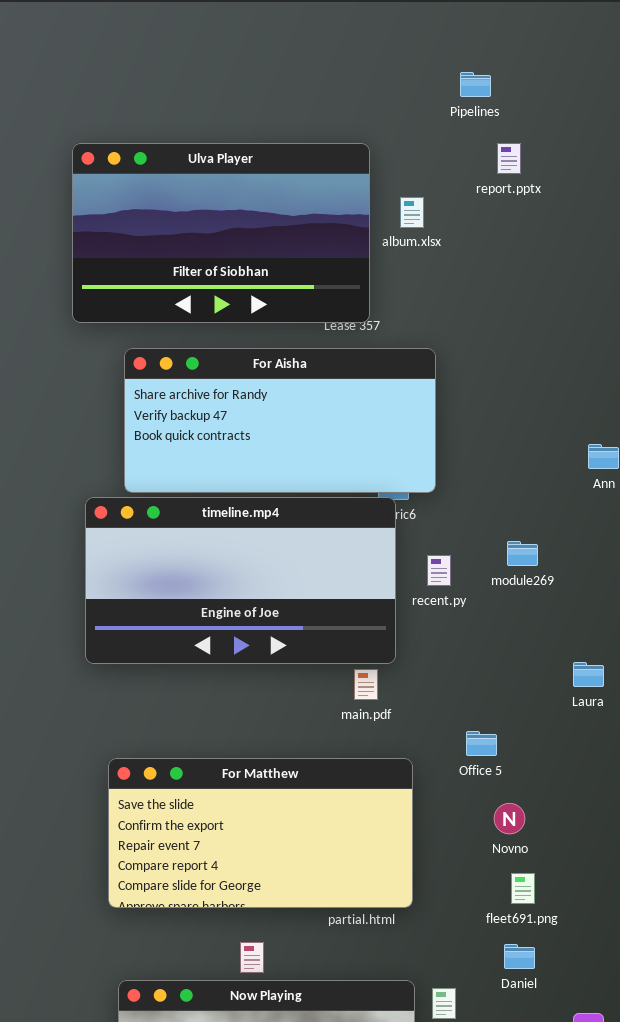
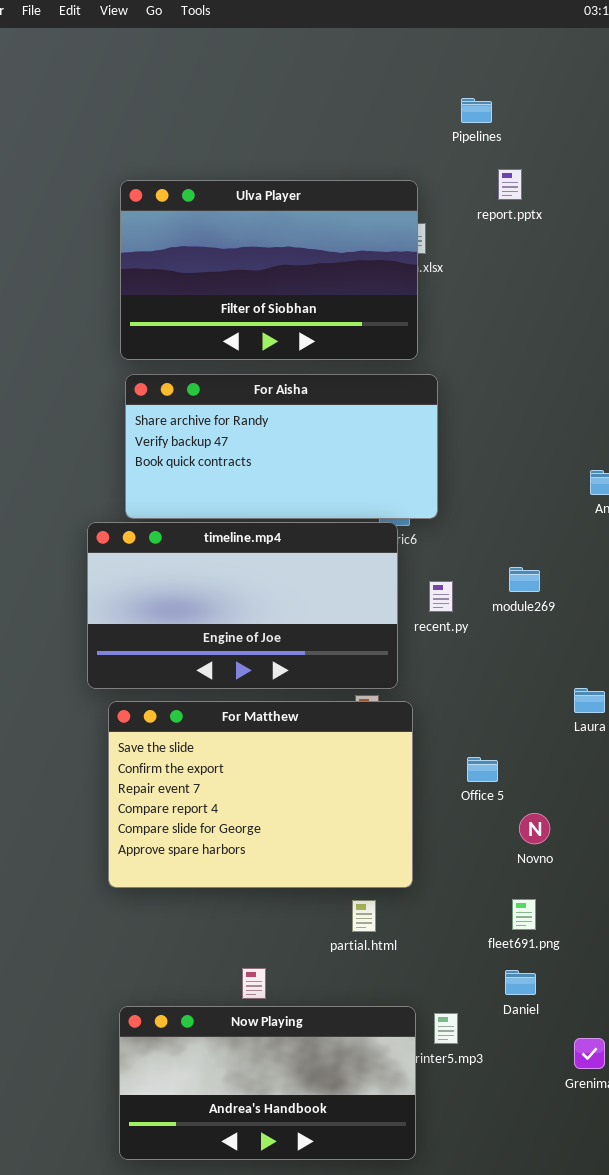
Ulva Player: [72,143,370,323] -> [120,180,418,360], moved
For Matthew: [108,758,413,908] -> [108,701,413,888], moved, resized
Novno: [494,803,525,834] -> [519,813,550,844], moved

